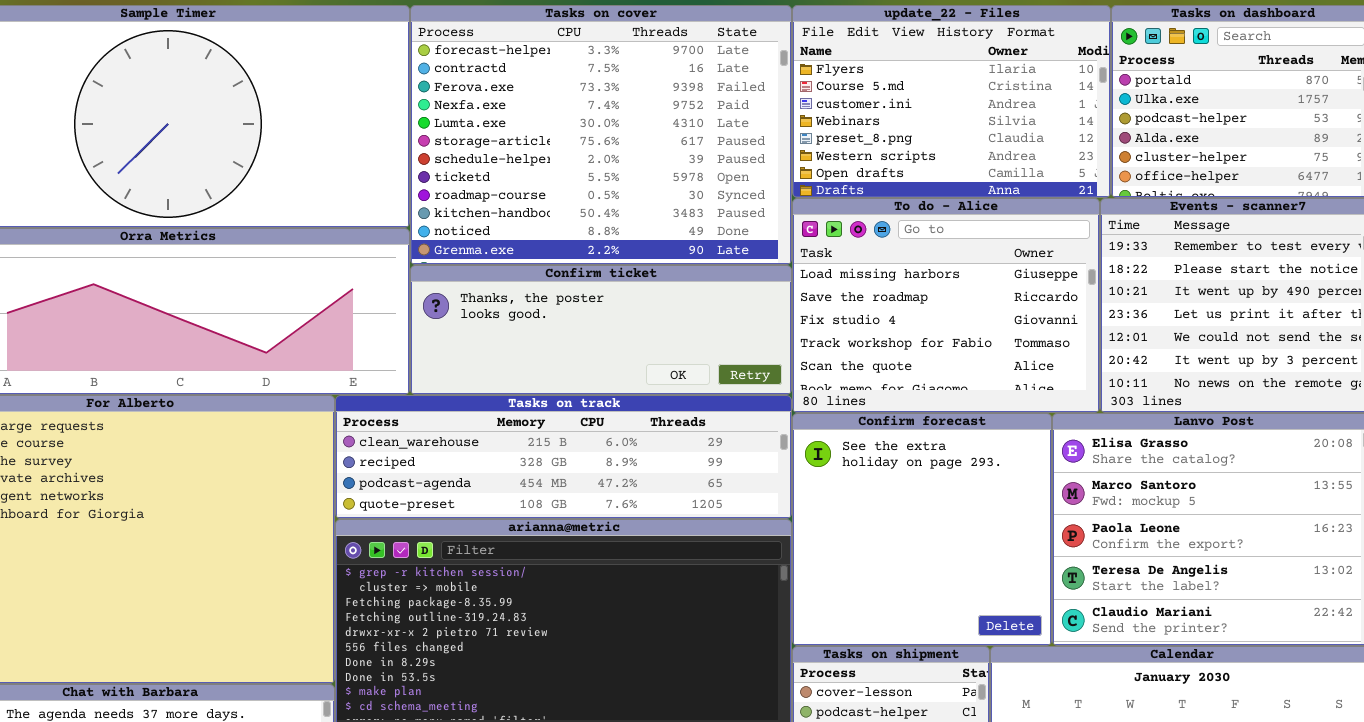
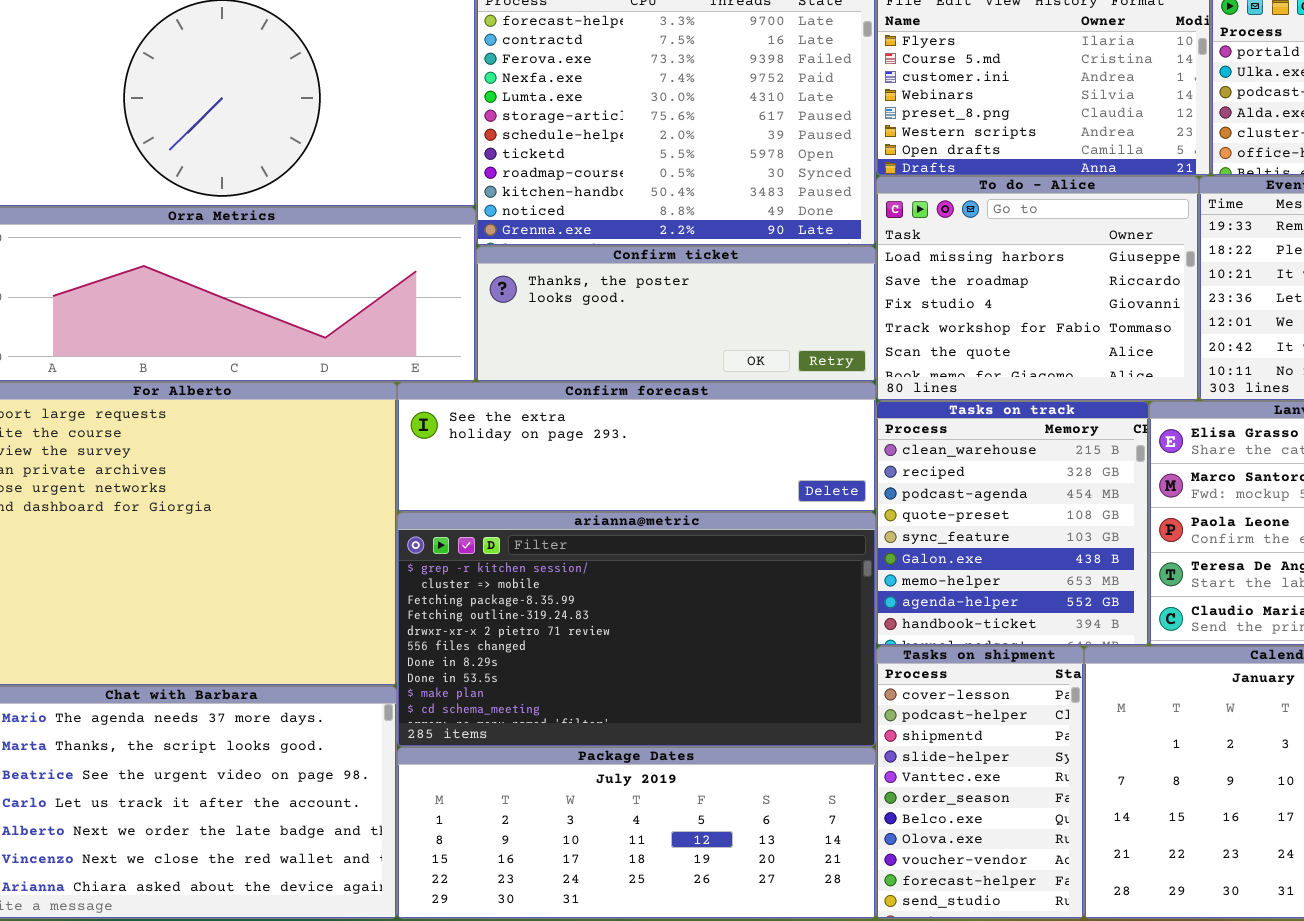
Tasks on track: [335,395,792,519] -> [876,401,1149,646], moved, resized
Confirm forecast: [792,413,1052,646] -> [397,382,876,512], moved, resized

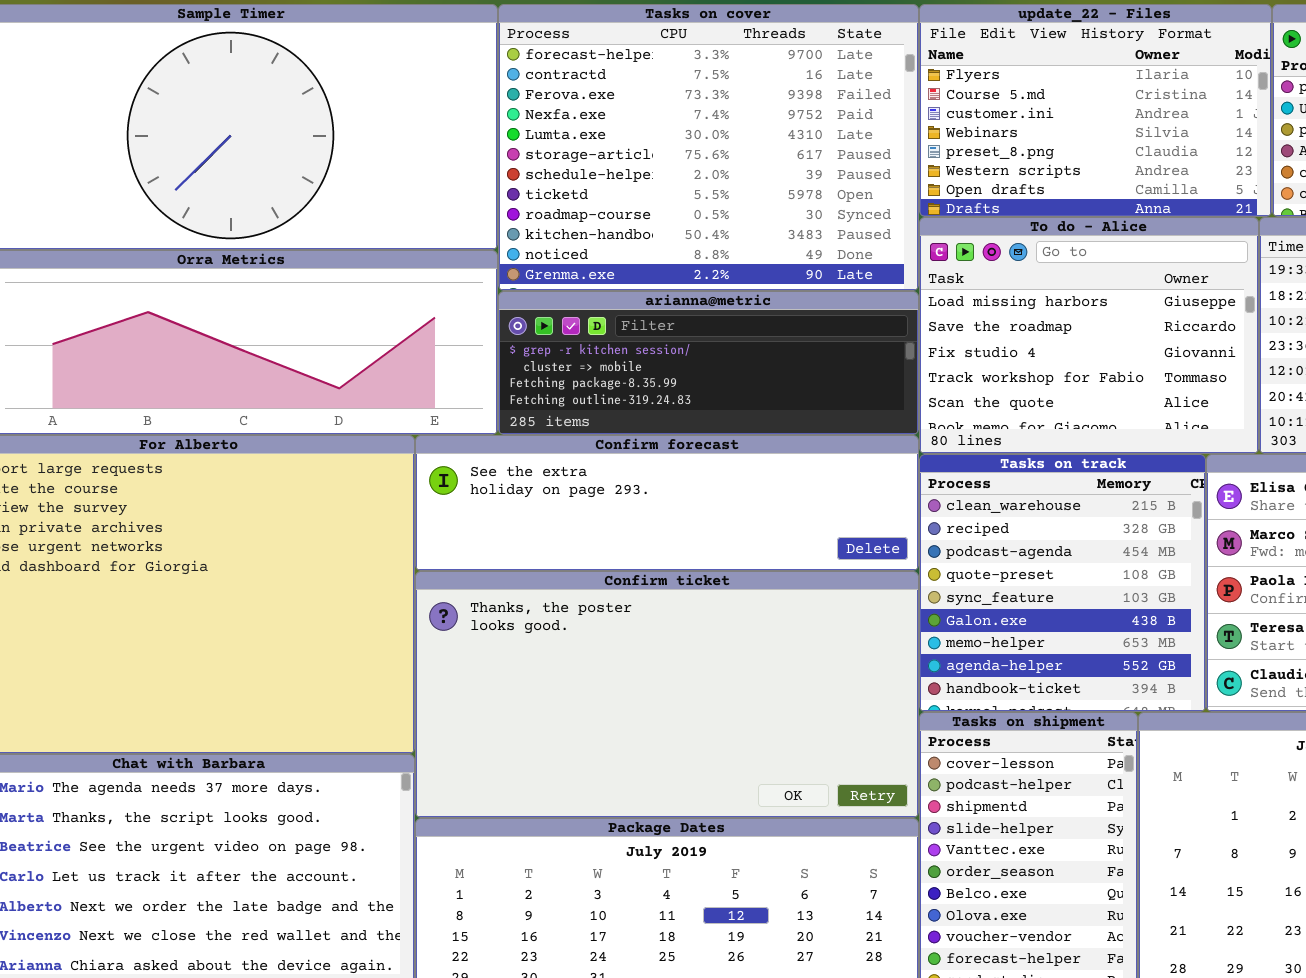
Confirm ticket: [476,246,876,382] -> [415,571,919,818], moved, resized
arianna@metric: [397,512,876,747] -> [498,291,919,435], moved, resized

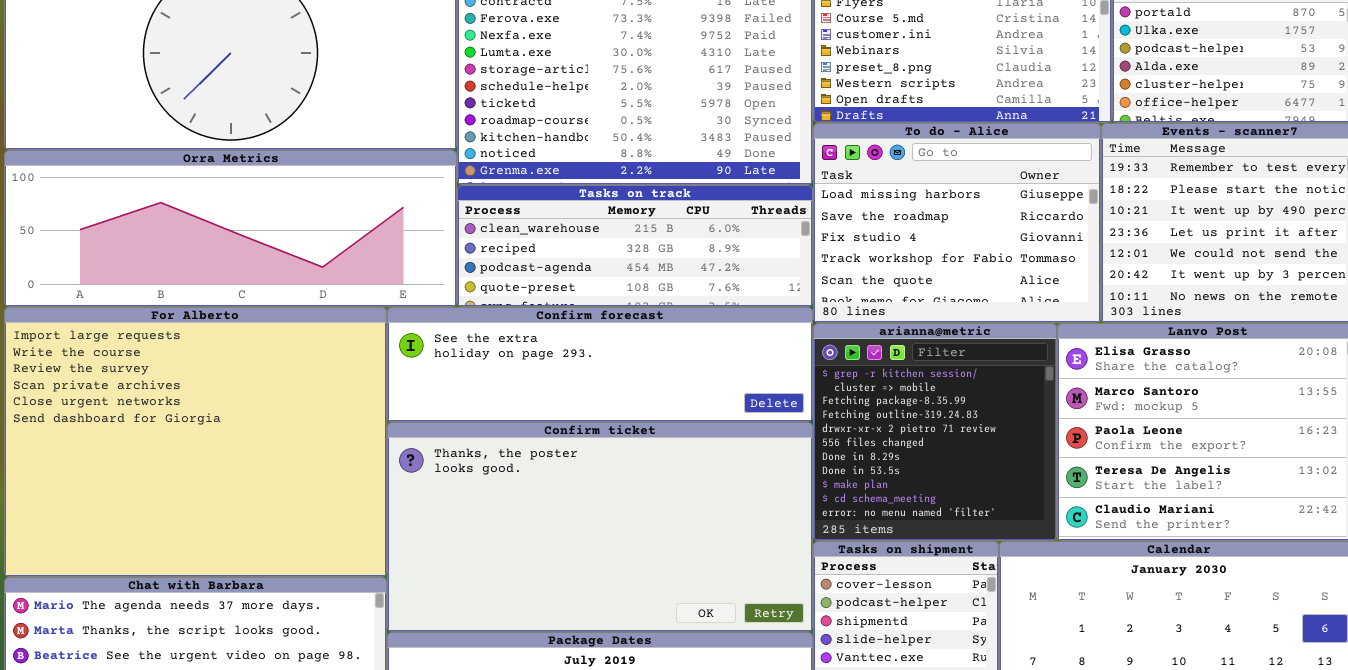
arianna@metric: [498,291,919,435] -> [813,323,1057,541], moved, resized
Tasks on track: [919,454,1206,712] -> [457,185,813,307], moved, resized

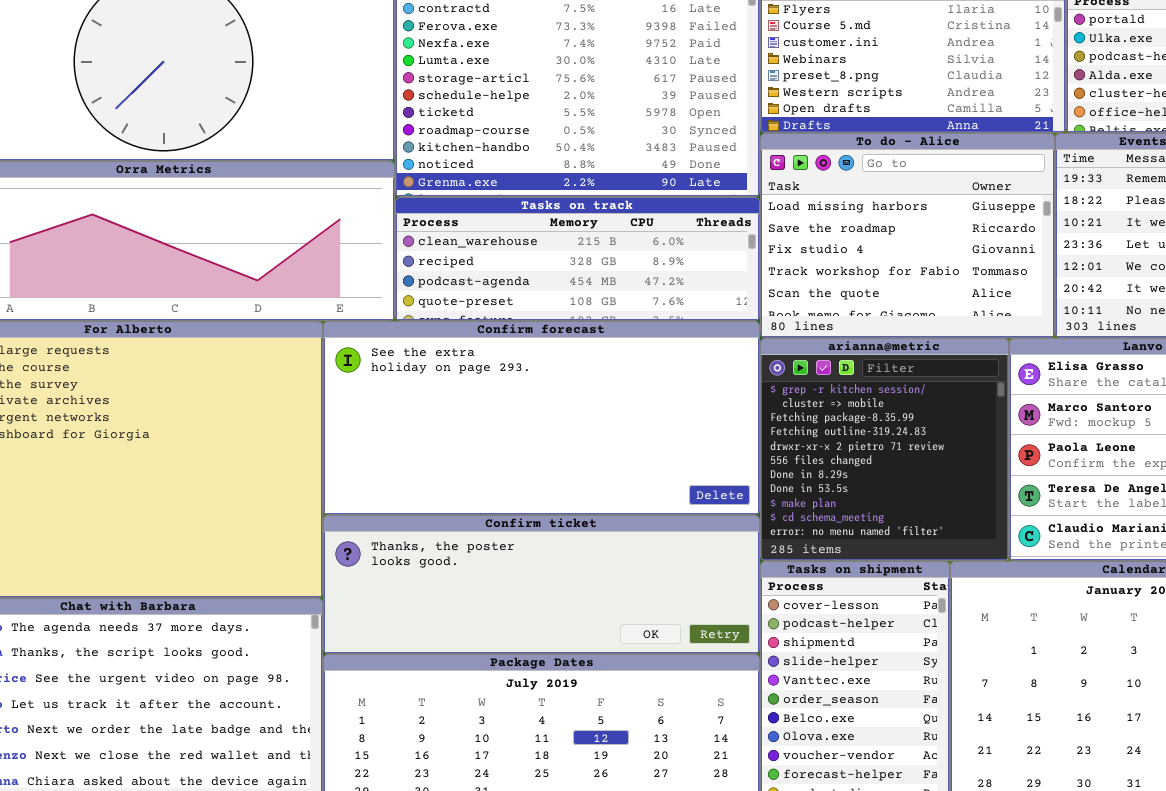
Confirm forecast: [387,307,813,422] -> [323,321,760,515], resized
Confirm ticket: [387,422,813,632] -> [323,515,760,654], resized

